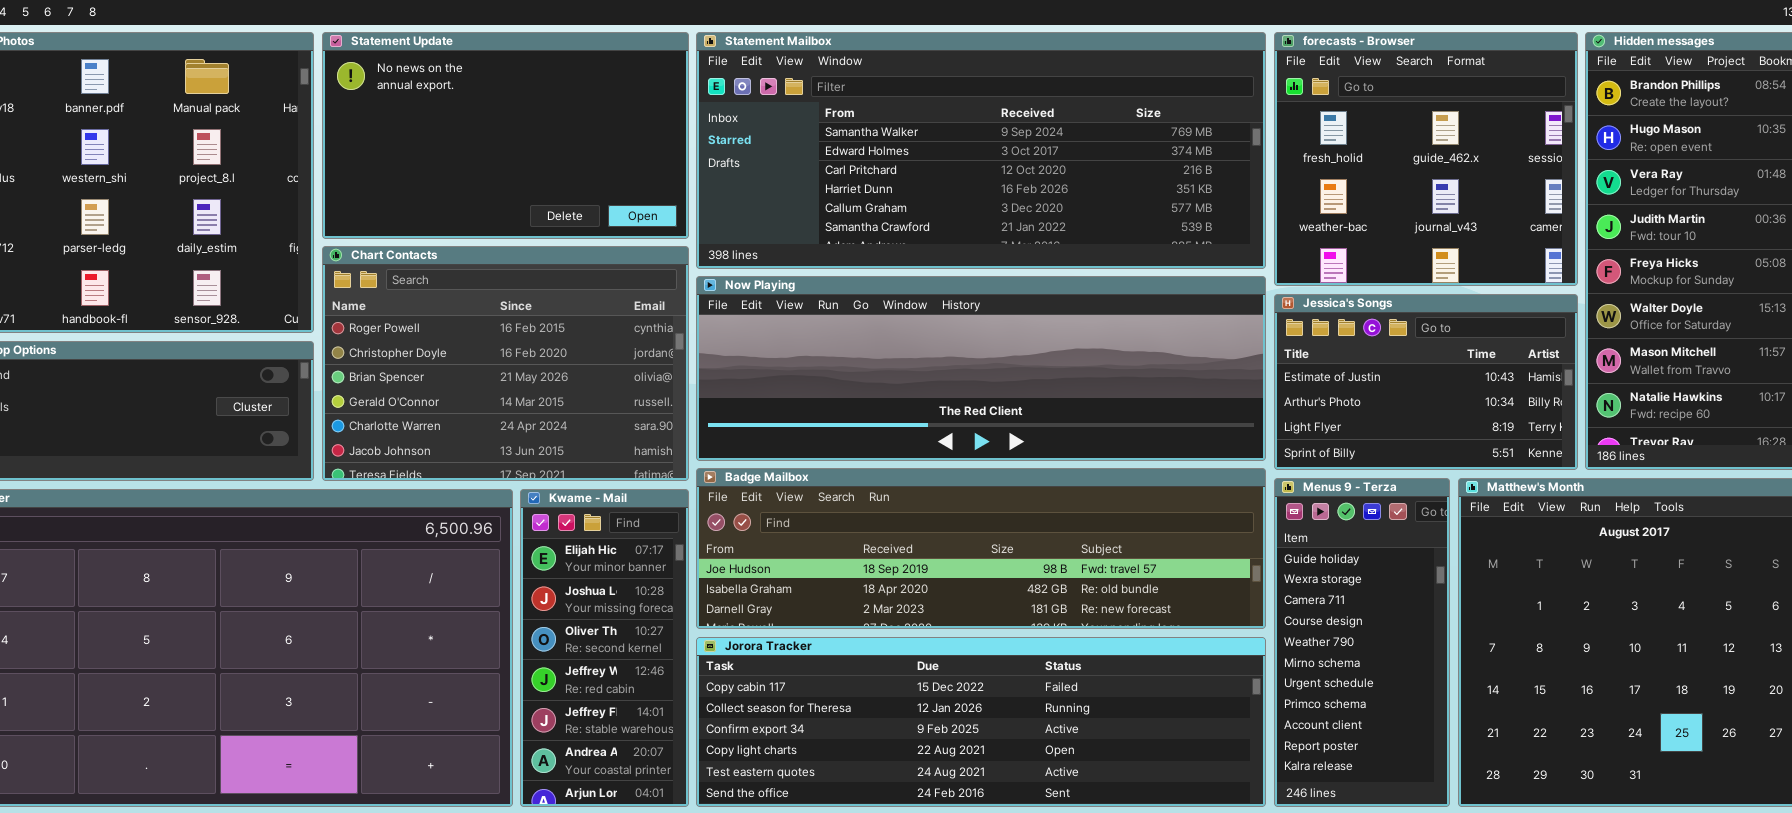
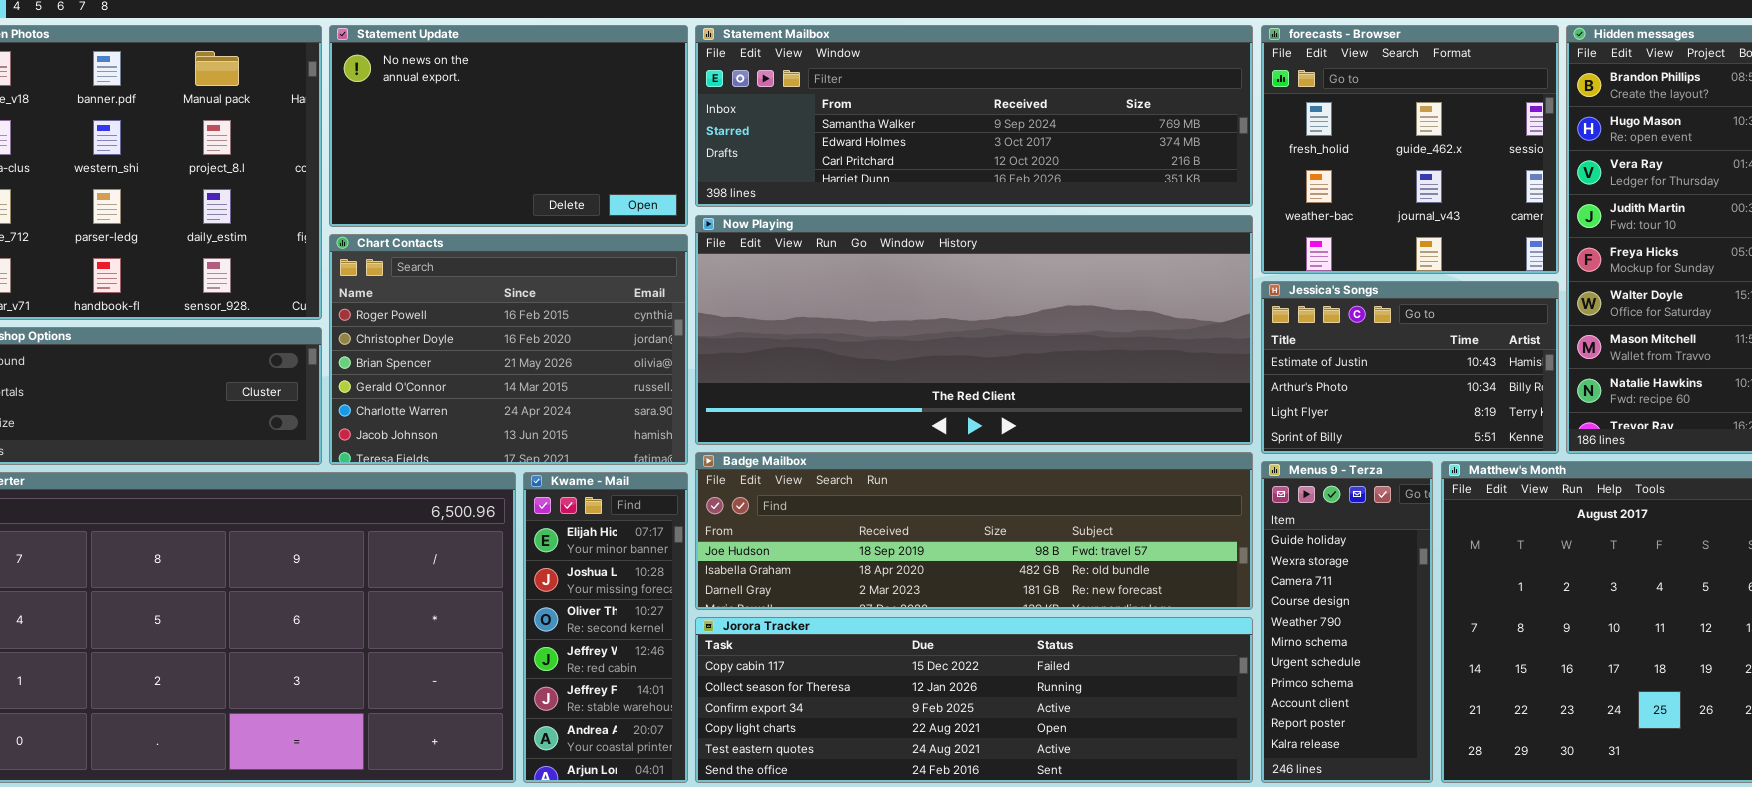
Statement Mailbox: [696,32,1266,269] -> [695,25,1253,207], resized
Now Playing: [696,276,1266,461] -> [695,215,1253,445], resized

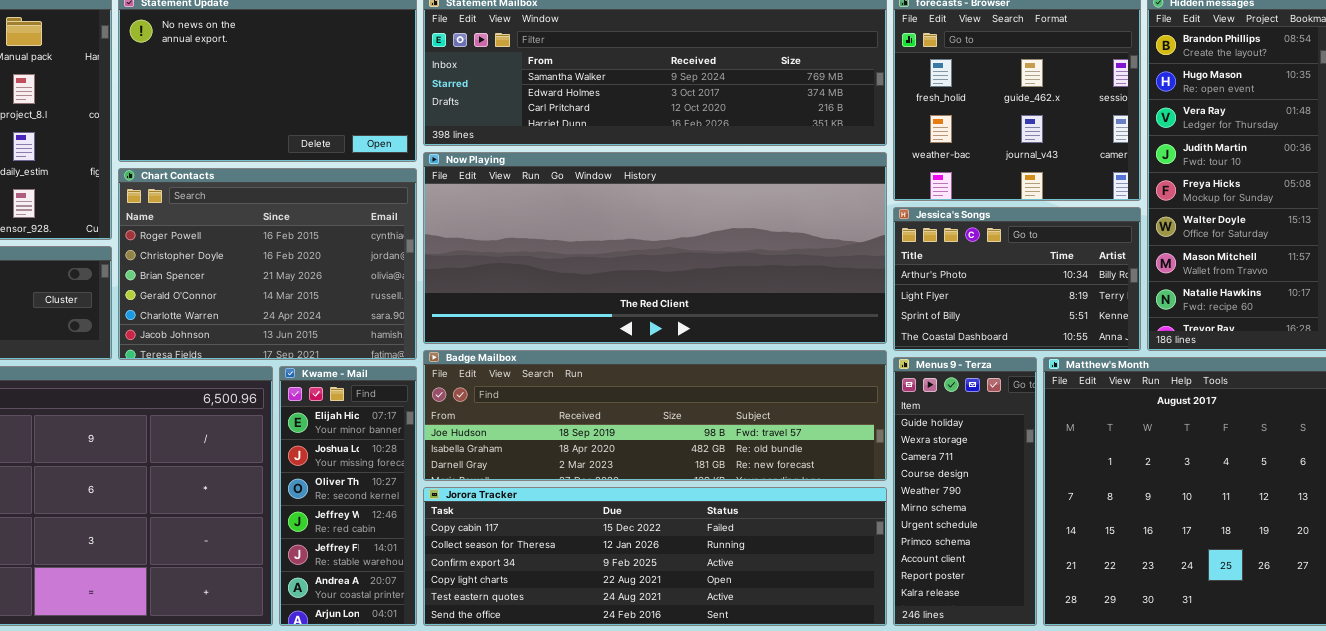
Jessica's Songs: [1261,281,1559,454] -> [893,207,1141,351], scrolled down 1 row

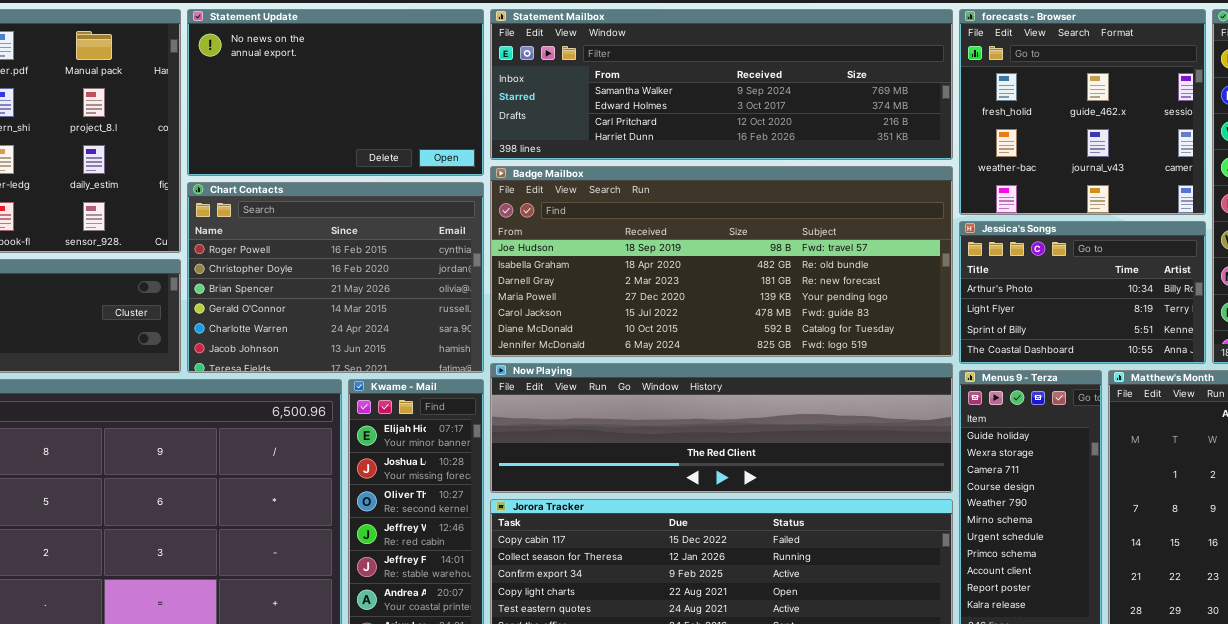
Now Playing: [423,152,887,344] -> [490,363,953,493], moved, resized
Badge Mailbox: [423,350,887,481] -> [490,166,953,357], moved, resized

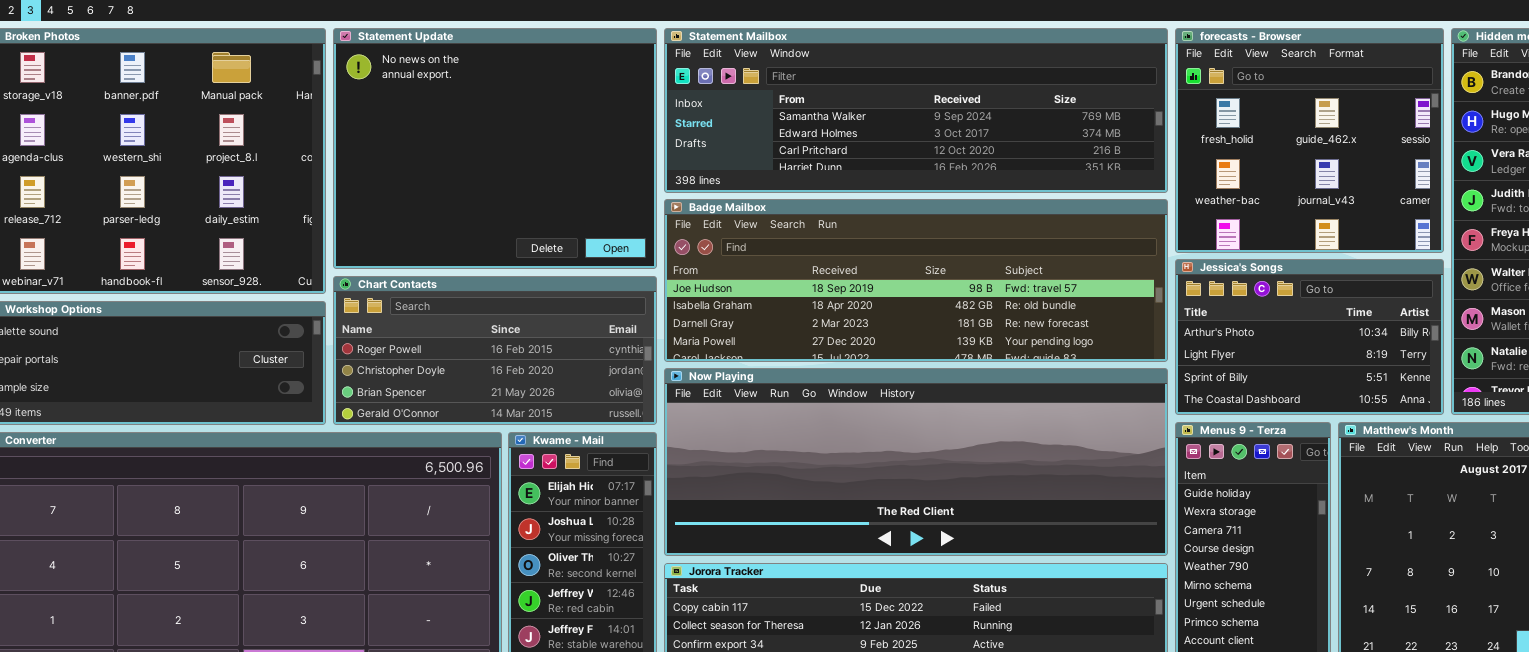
Statement Update: [187,9,484,176] -> [333,28,657,269], resized
Badge Mailbox: [490,166,953,357] -> [664,199,1168,362], resized
Chart Contacts: [187,182,484,373] -> [333,276,657,425], resized
Now Playing: [490,363,953,493] -> [664,368,1168,556], resized

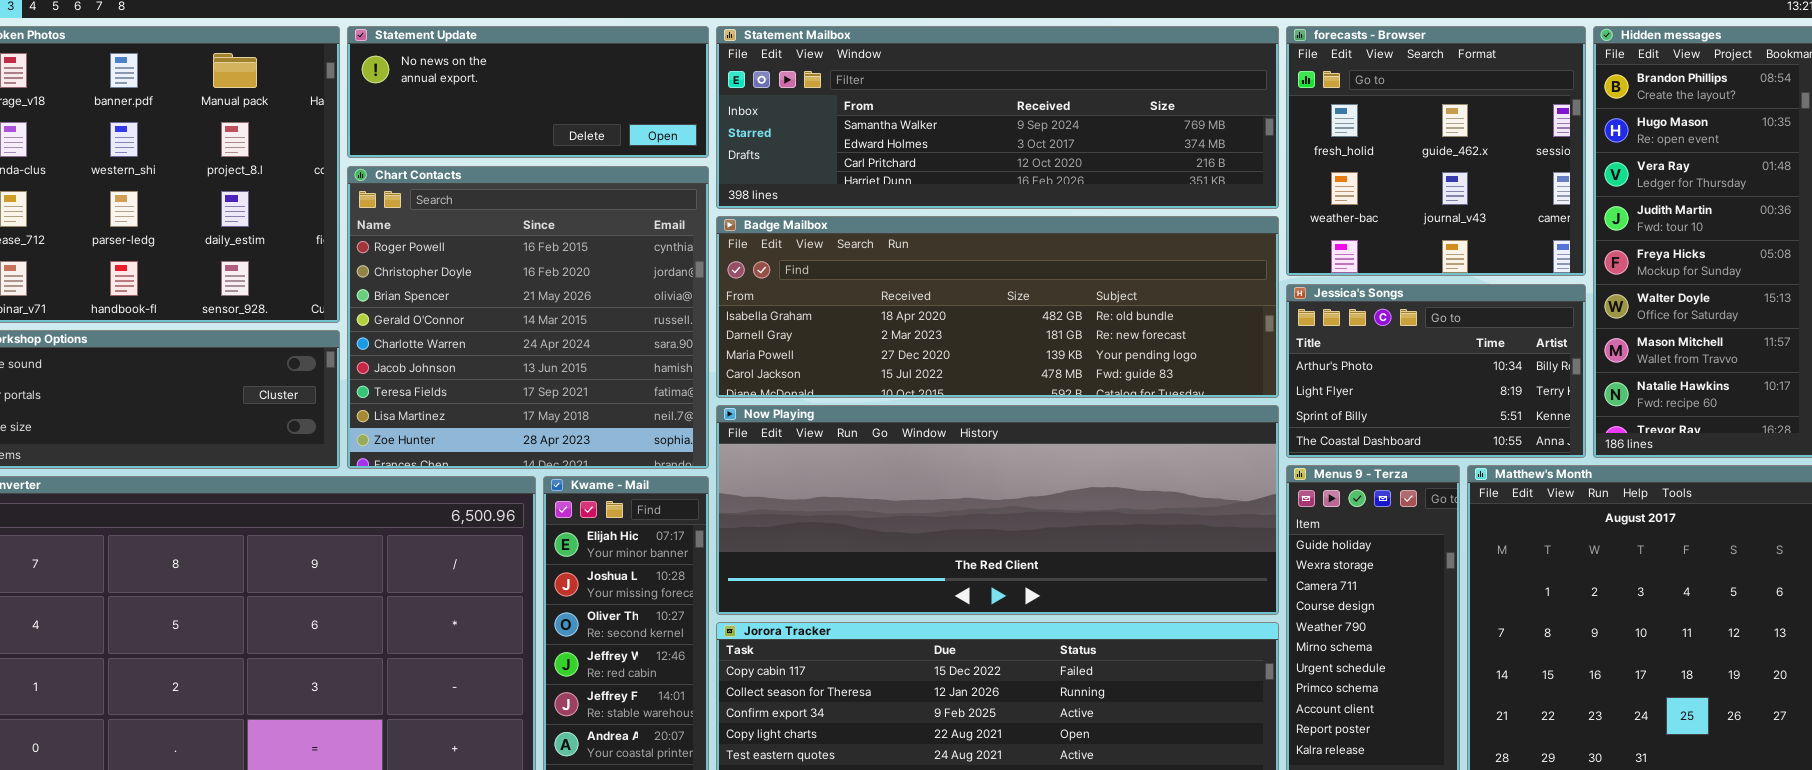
Statement Update: [333,28,657,269] -> [347,26,709,158], resized
Badge Mailbox: [664,199,1168,362] -> [716,216,1279,398], scrolled down 1 row
Chart Contacts: [333,276,657,425] -> [347,166,709,469], resized

